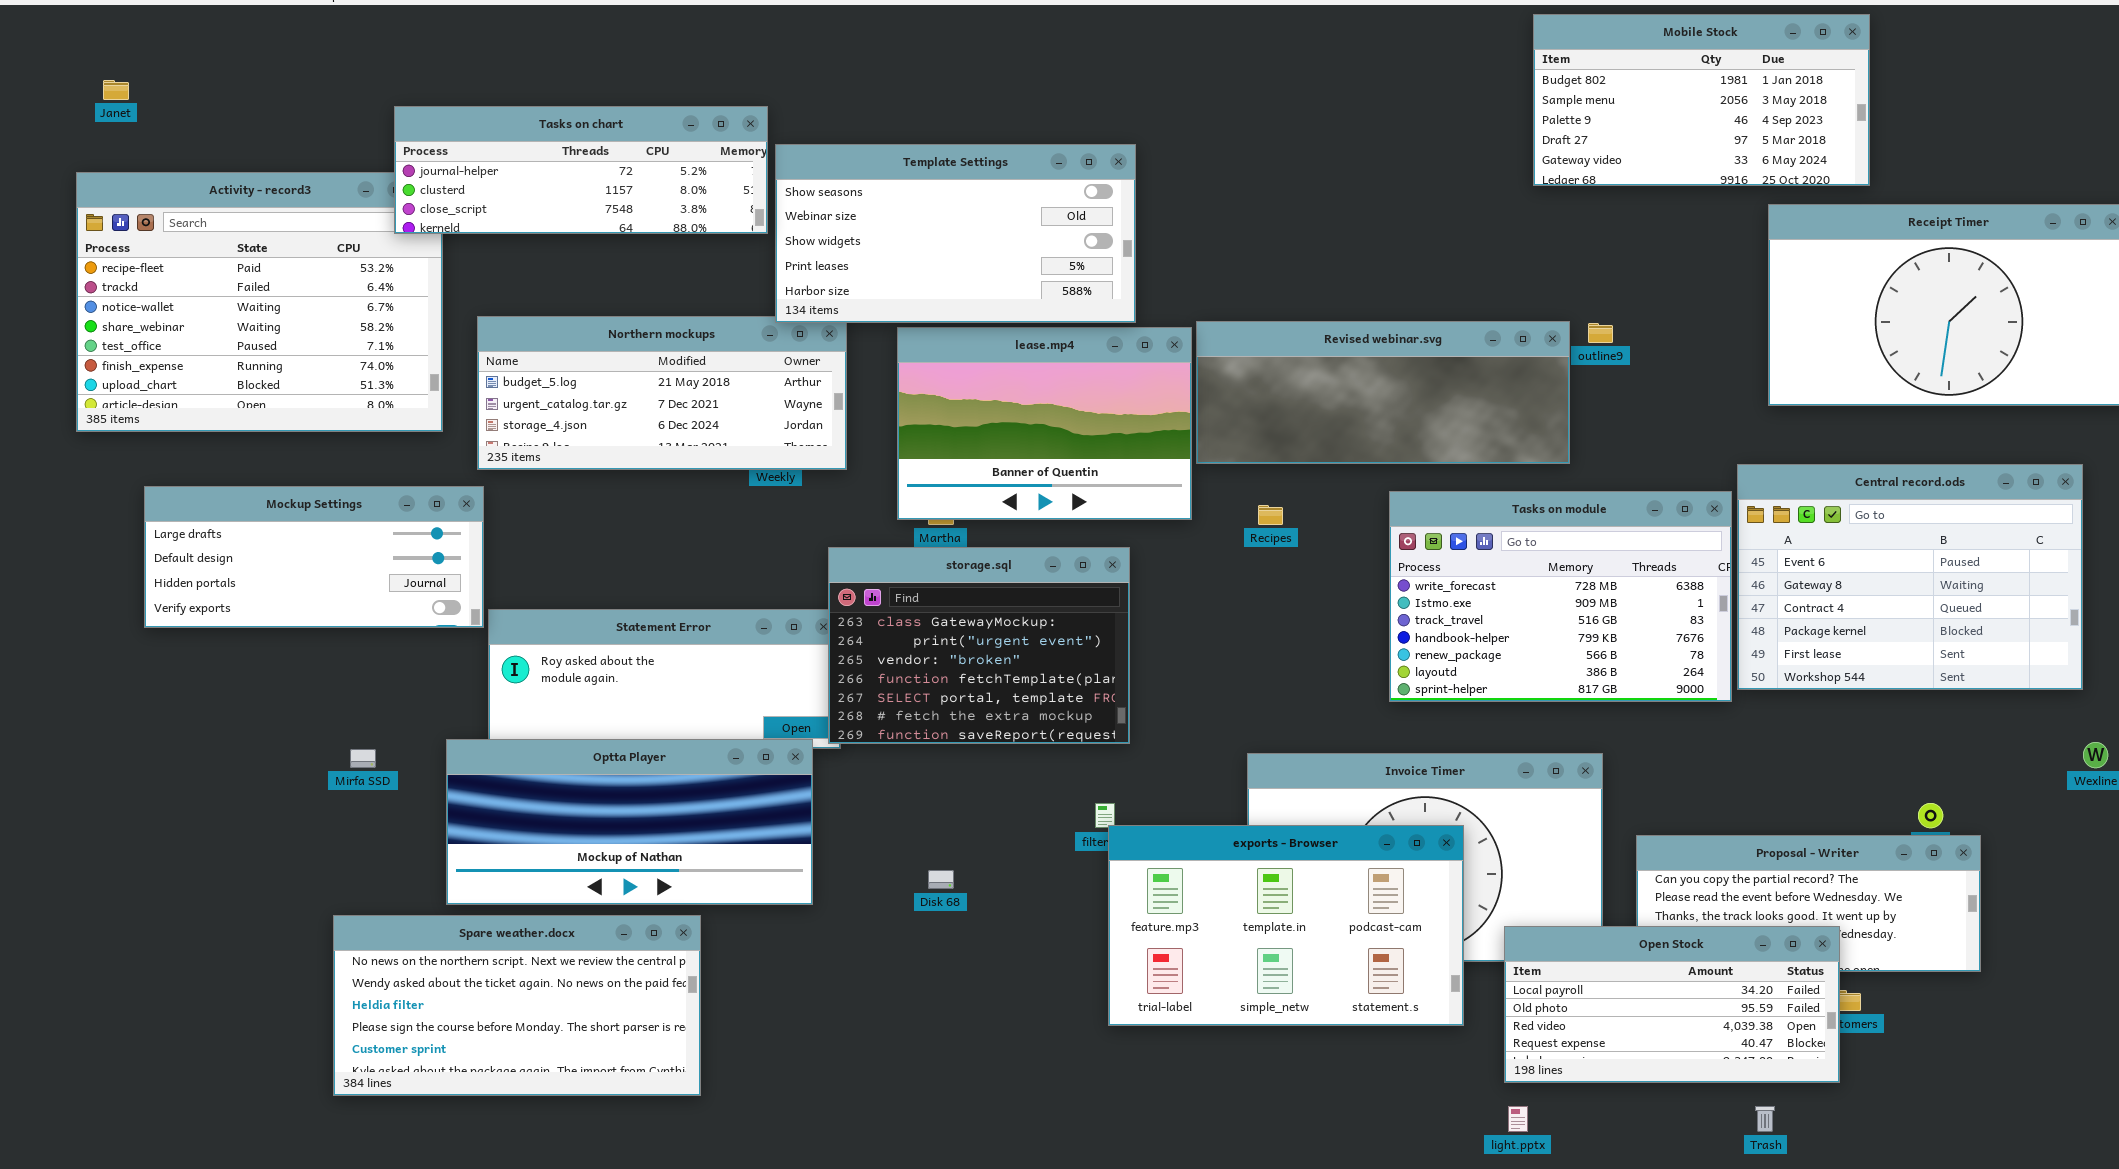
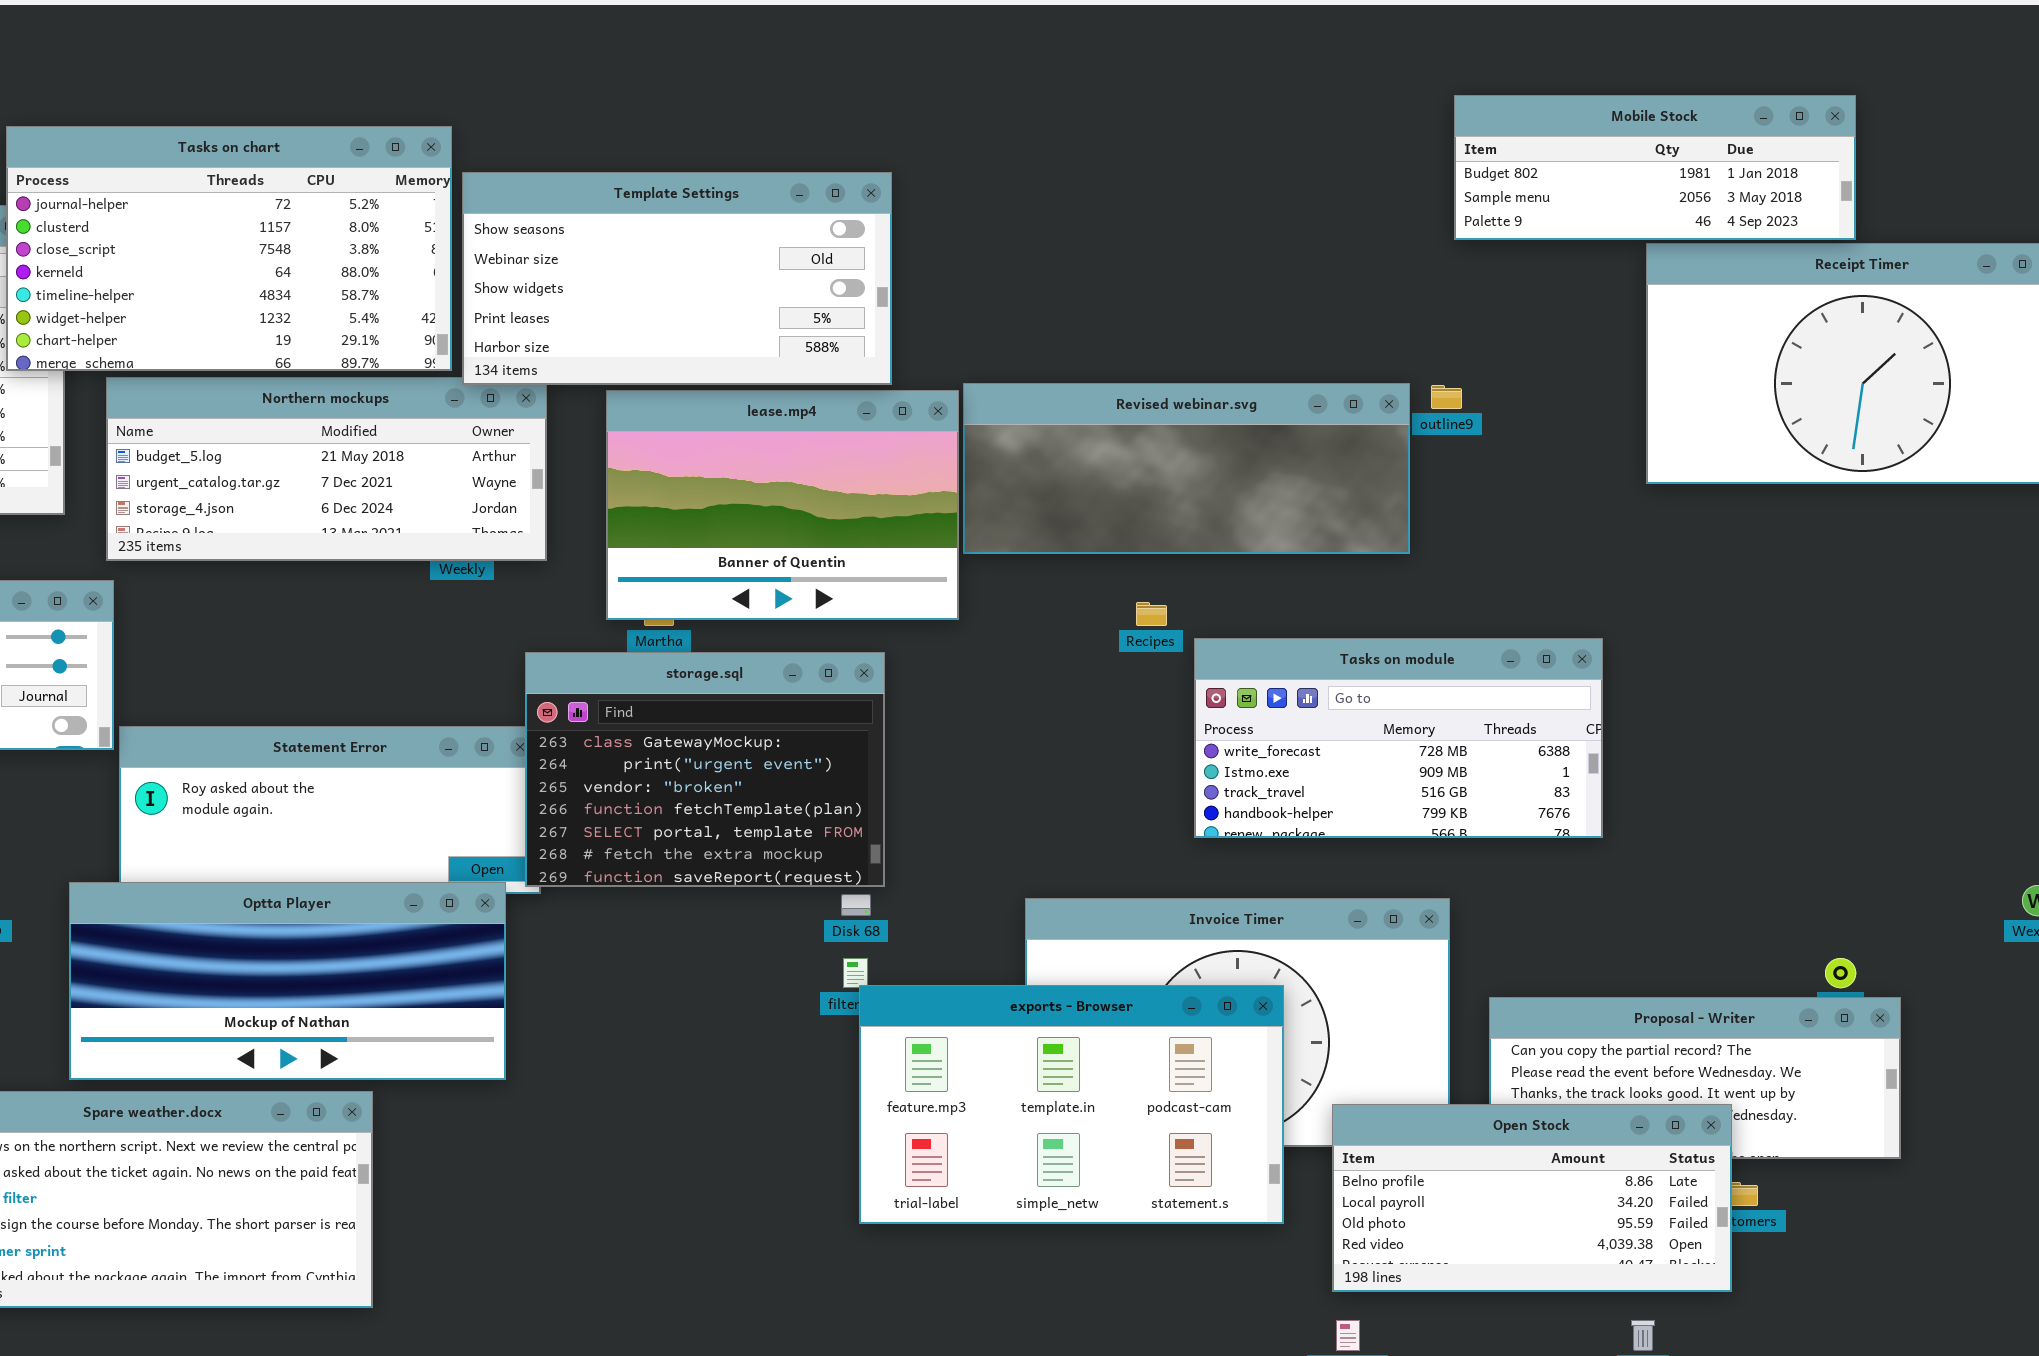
Mobile Stock: [1533,14,1870,186] -> [1454,95,1856,240], moved, resized
Tasks on chart: [394,106,768,234] -> [6,126,452,371], resized
Central record.ods: [1737,464,2083,690] -> none, closed
Tasks on module: [1389,491,1732,702] -> [1194,638,1603,838], resized
Recipes: [1258,505,1283,525] -> [1136,602,1167,626], moved
Disk 68: [928,870,954,889] -> [841,894,871,916], moved
Open Stock: [1504,926,1840,1083] -> [1332,1104,1732,1292], scrolled up 1 row

